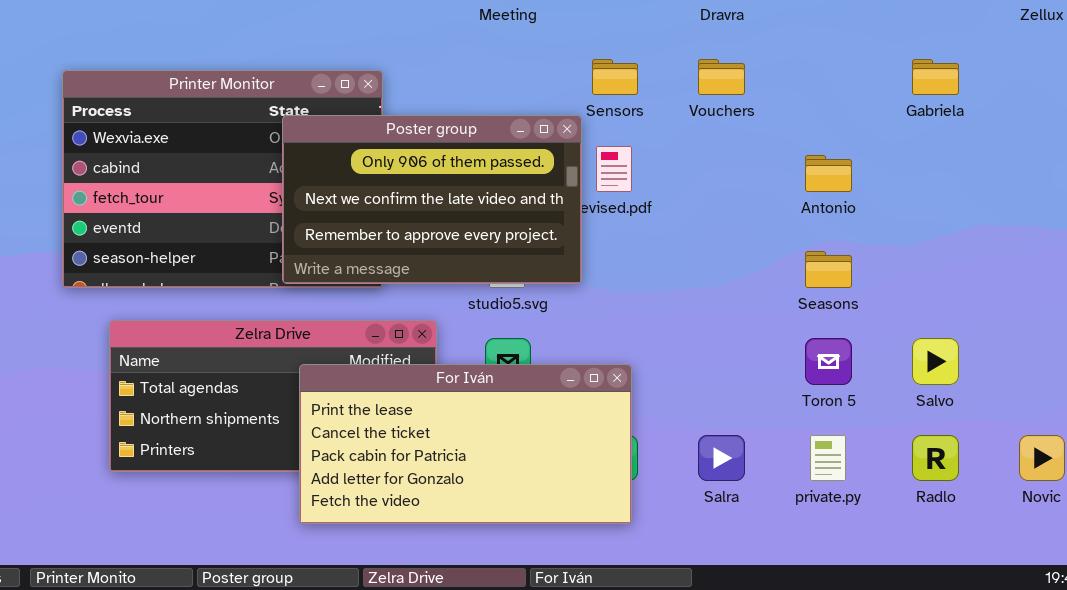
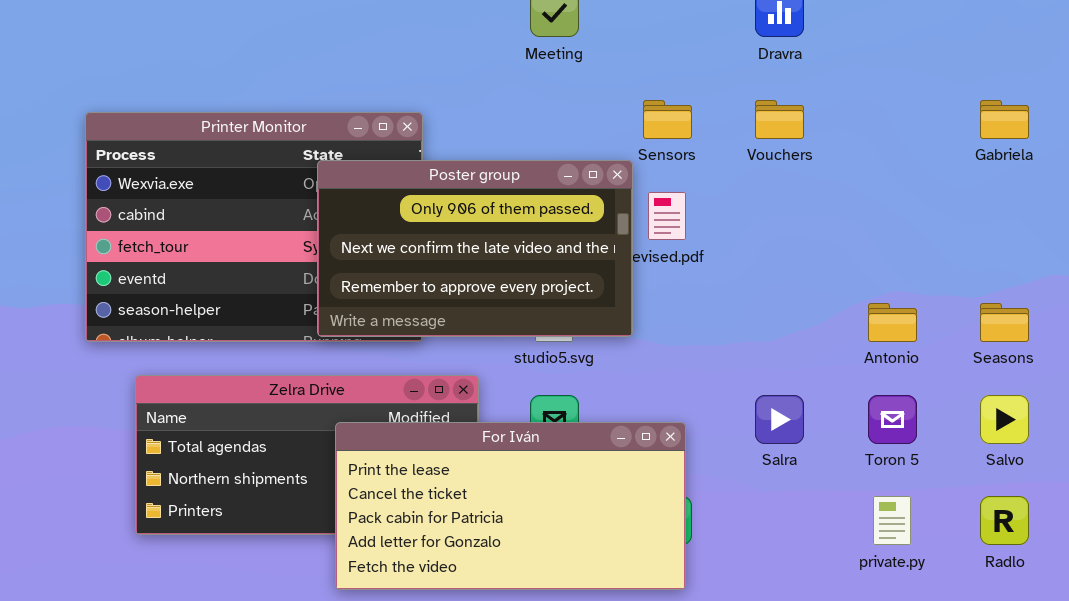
Antonio: [805,155,852,192] -> [868,303,917,342], moved
Seasons: [805,251,852,288] -> [980,303,1029,342], moved
Salra: [698,435,745,481] -> [755,395,804,444], moved

